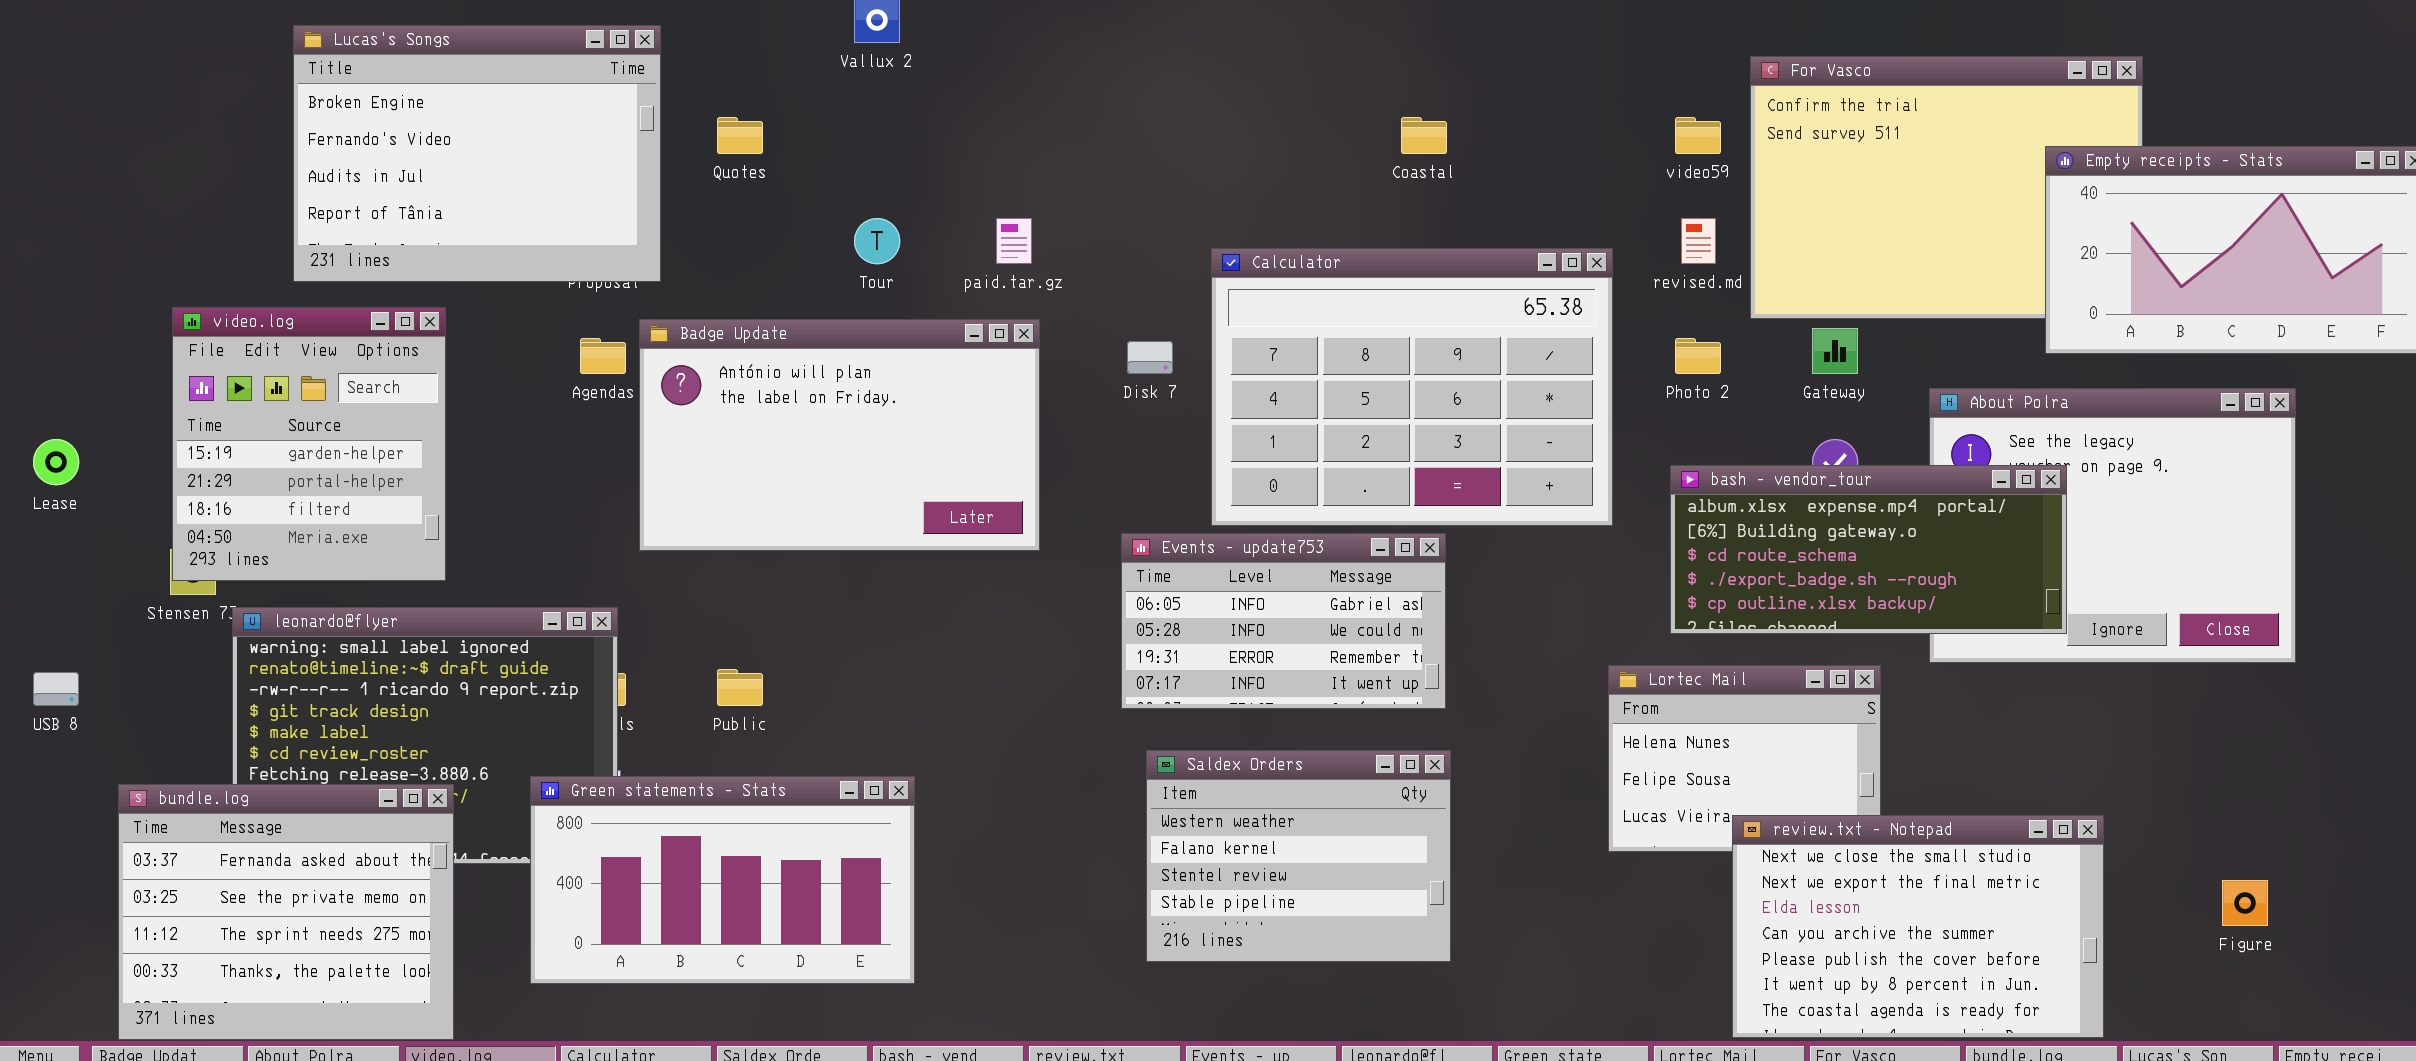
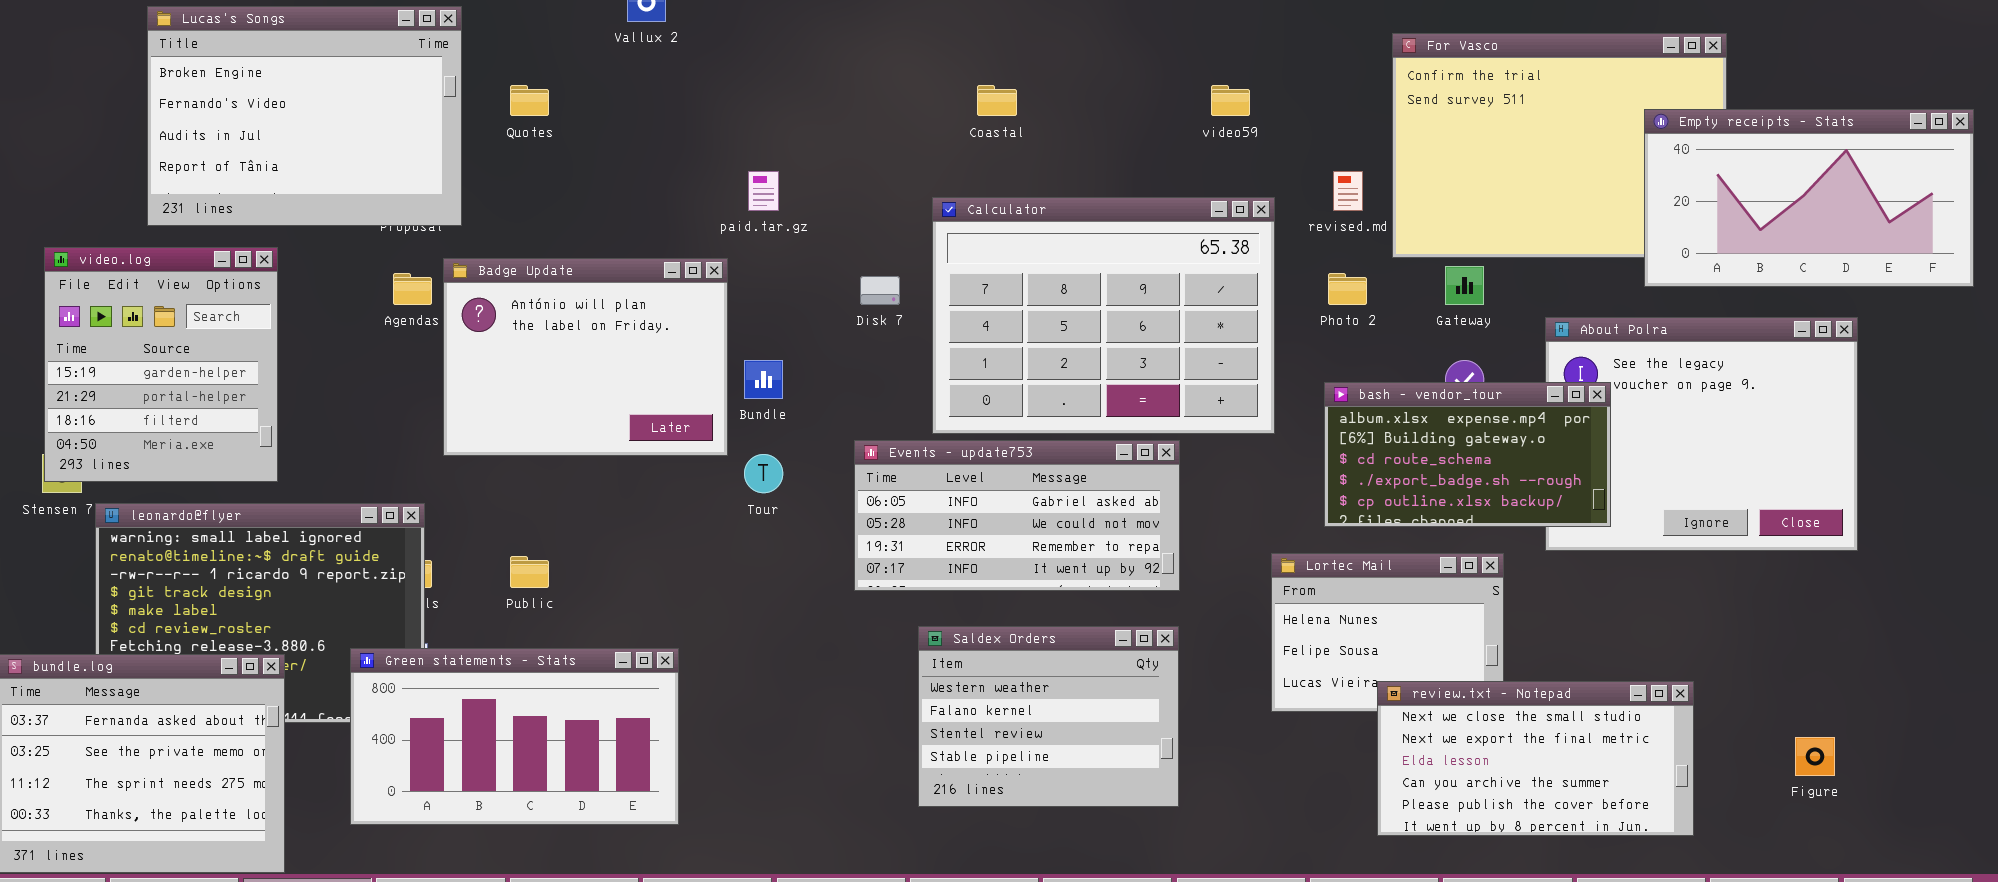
Coastal: [1401,117,1447,154] -> [977,85,1017,116], moved
video59: [1675,117,1721,154] -> [1211,85,1250,116], moved
Tour: [854,218,900,264] -> [744,454,783,493], moved
Badge Update: [639,319,1040,551] -> [443,258,728,456], resized
bash - vendor_tour: [1670,465,2067,634] -> [1324,382,1611,527], resized
Events - update753: [1121,533,1446,709] -> [854,440,1180,591], resized
Saldex Orders: [1146,750,1451,962] -> [918,626,1179,807], moved
review.txt - Notepad: [1732,815,2104,1038] -> [1377,681,1694,836], resized

